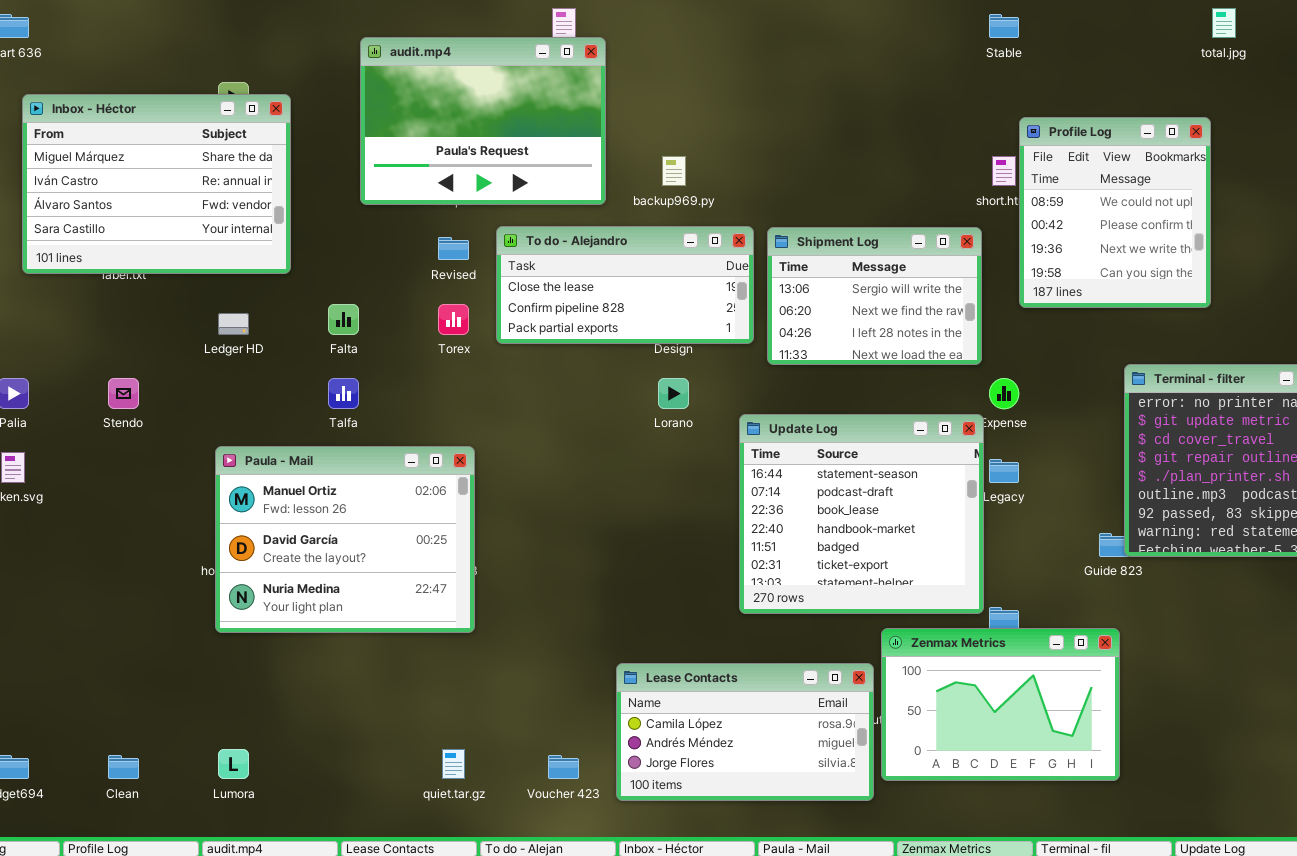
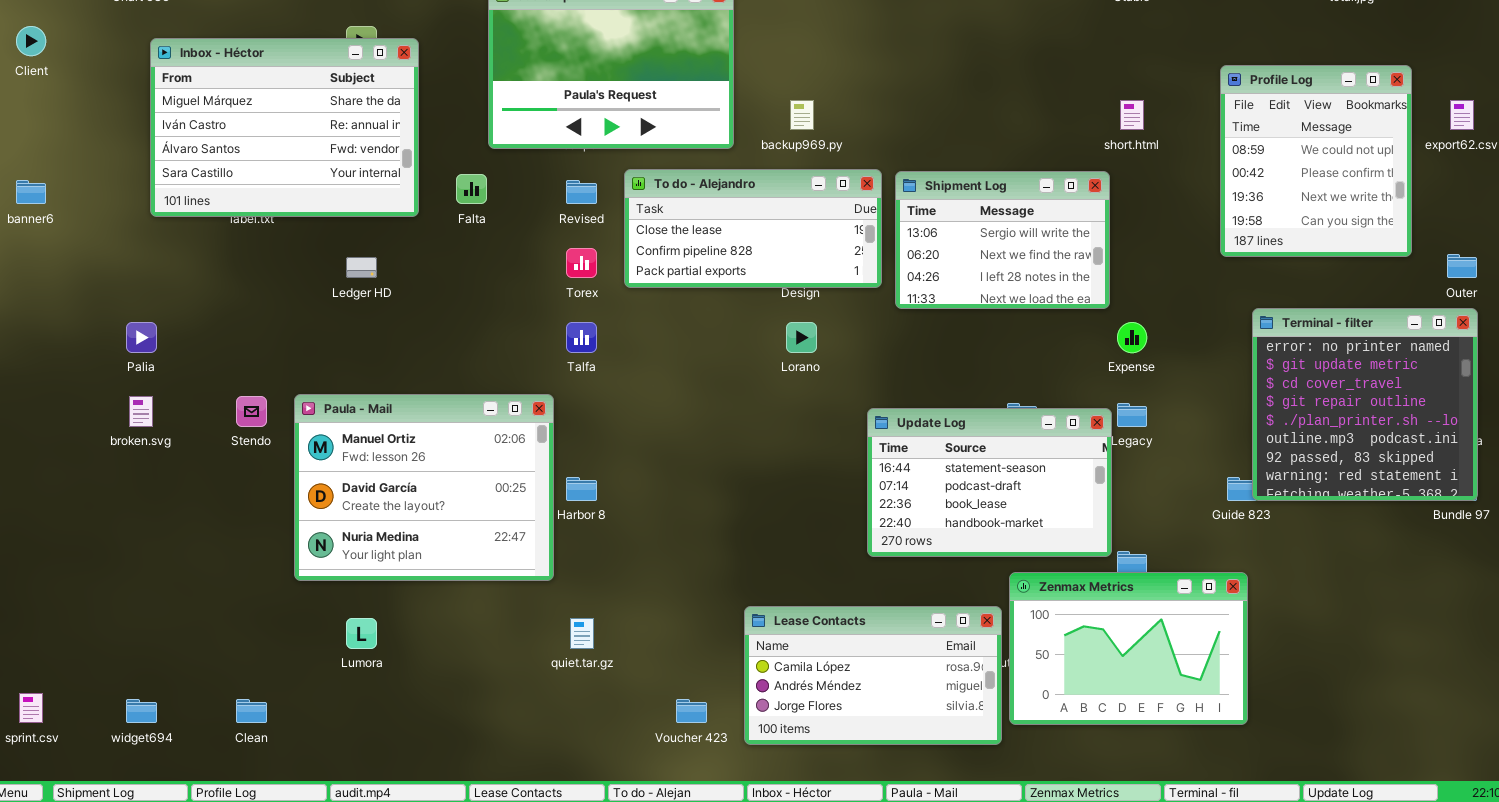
Profile Log: [1019,117,1211,308] -> [1220,65,1412,257], moved
Falta: [328,304,359,335] -> [456,174,487,204], moved
Stendo: [108,378,139,409] -> [236,396,267,427], moved
Talfa: [328,378,359,409] -> [566,322,597,353], moved
Update Log: [739,414,984,614] -> [867,408,1112,557], resized
Paula - Mail: [215,446,475,633] -> [294,394,554,581], moved
Lumora: [218,749,249,779] -> [346,618,377,649], moved
quiet.tar.gz: [442,749,465,779] -> [570,618,594,649], moved

